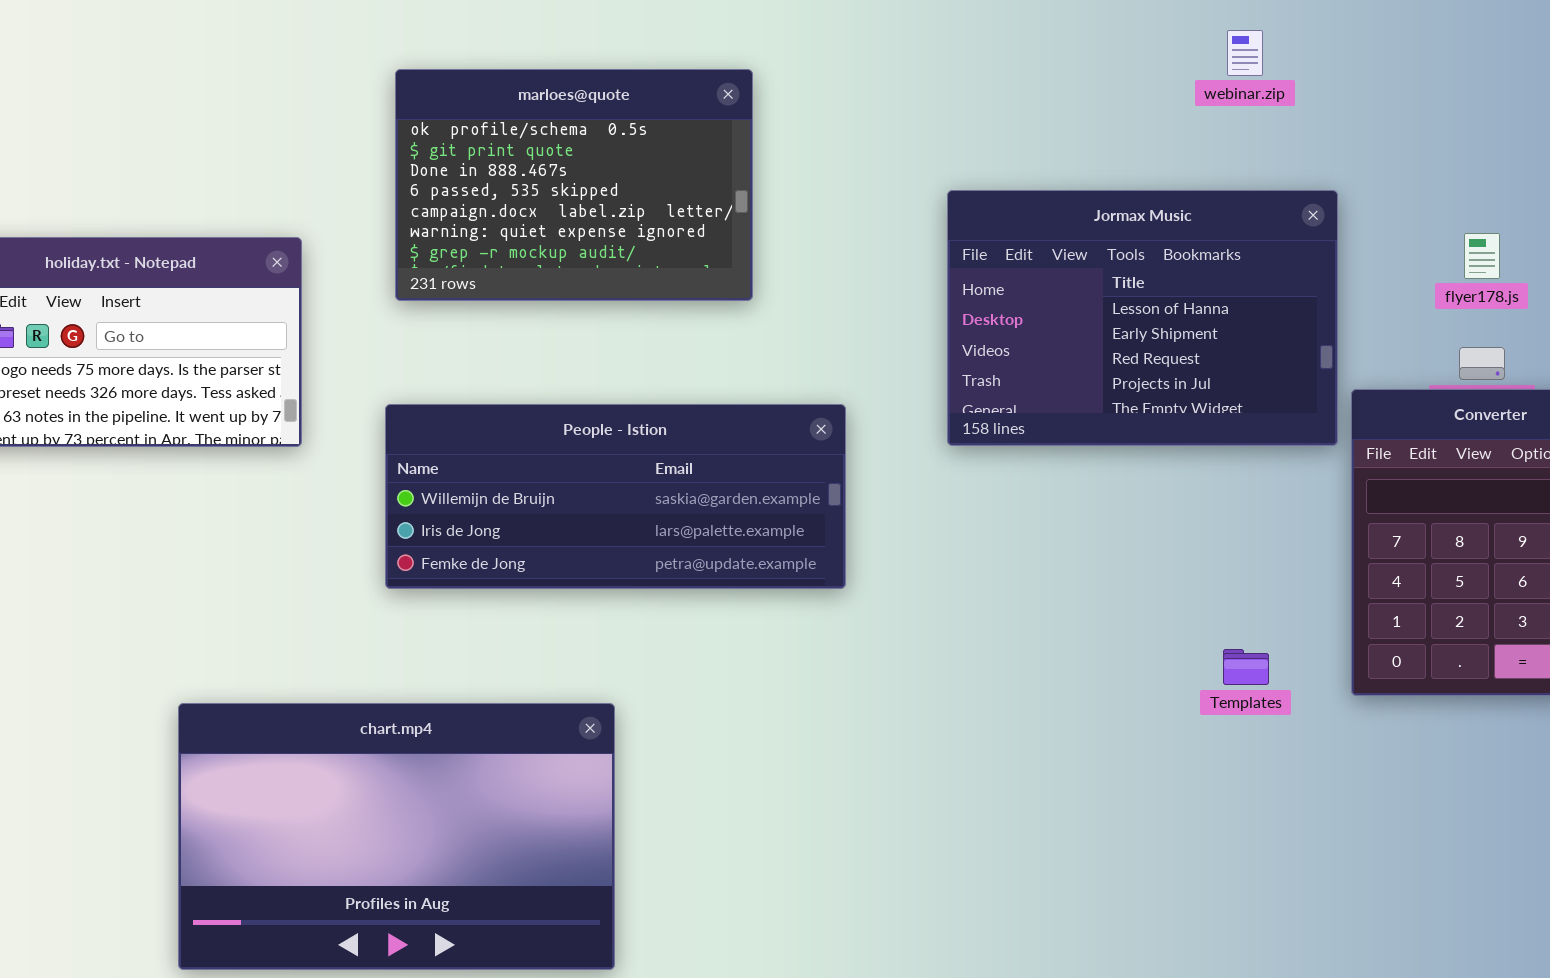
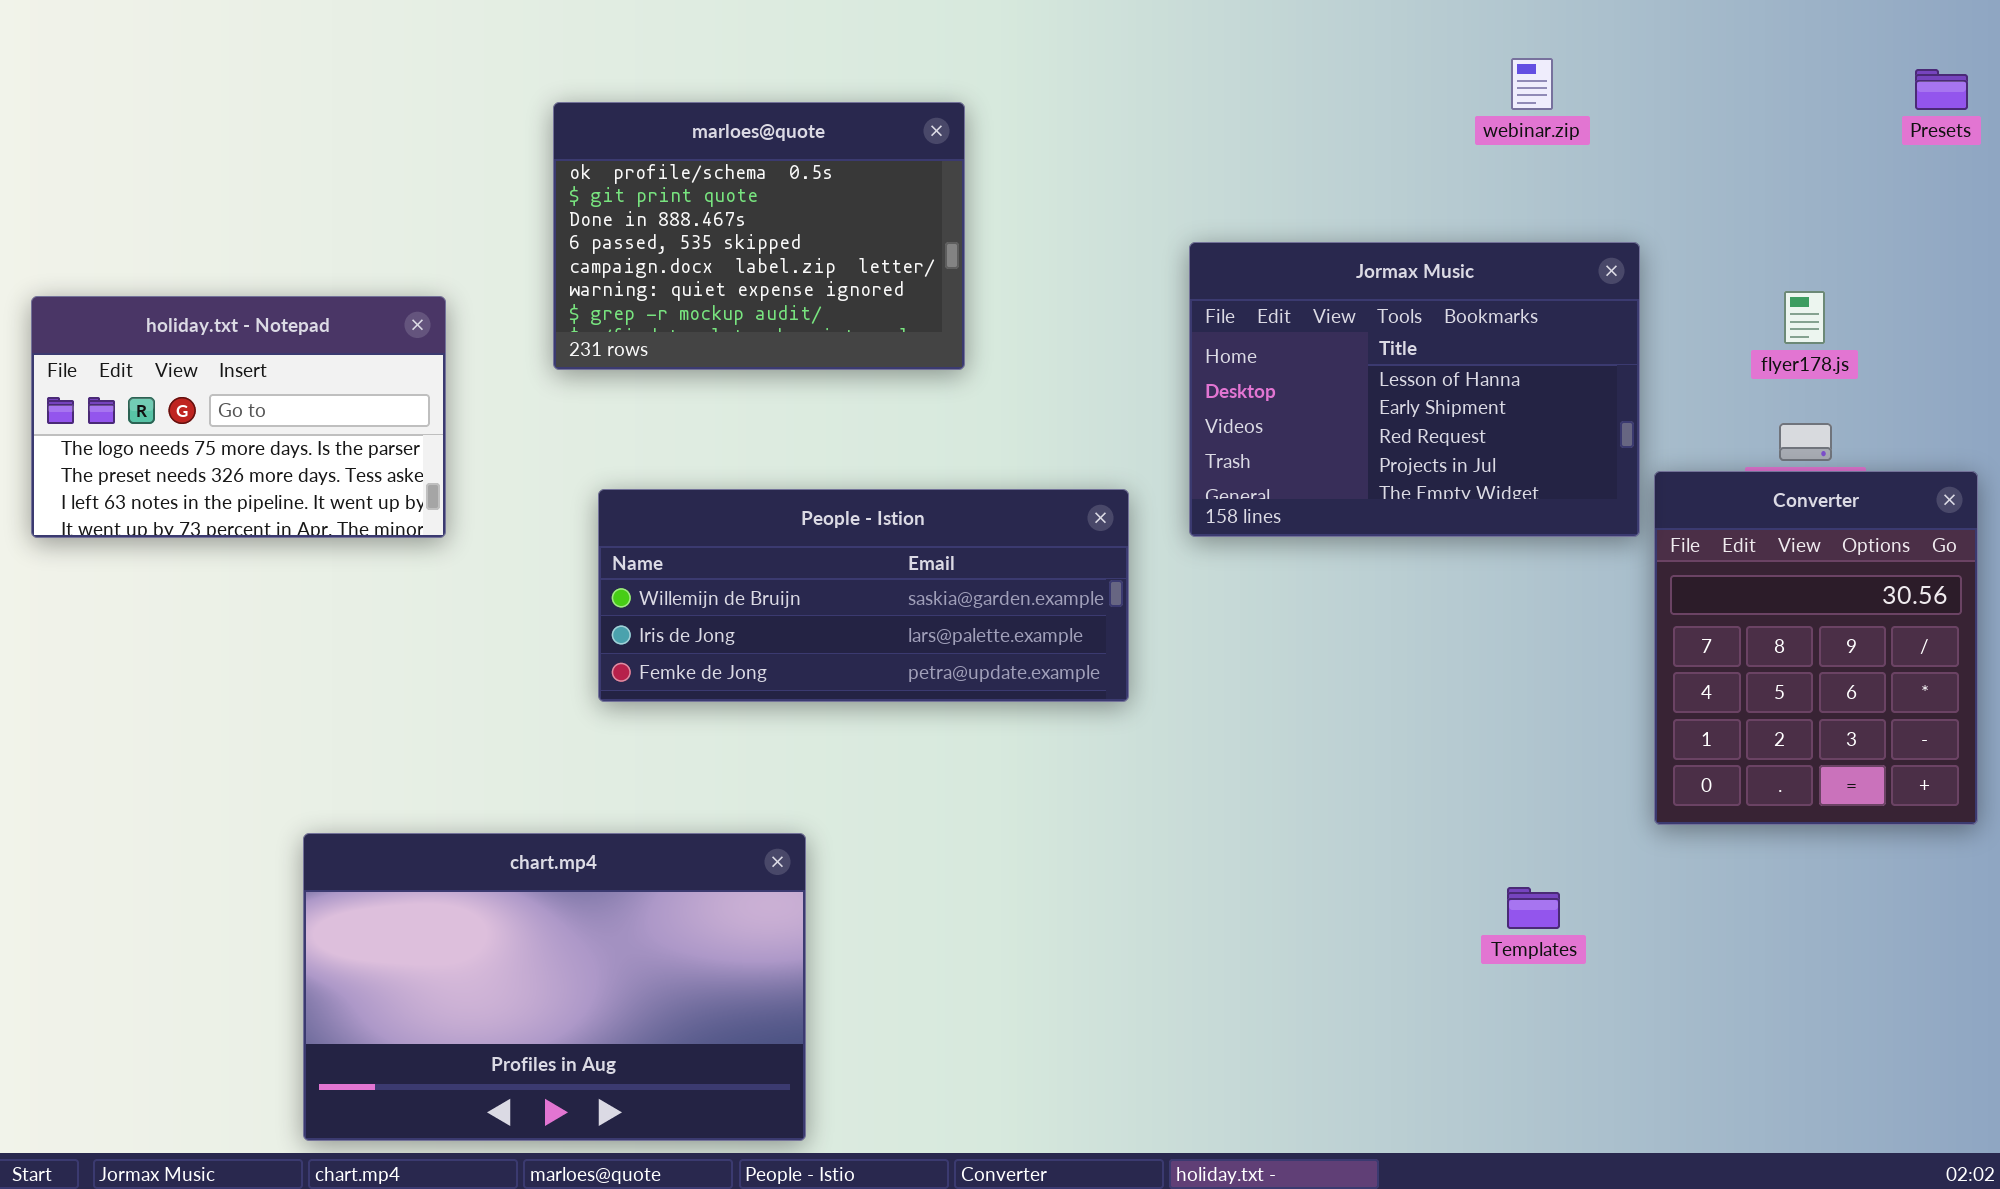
People - Istion: [385,404,846,589] -> [598,489,1129,702], moved
Templates: [1223,649,1269,685] -> [1507,887,1560,929], moved

